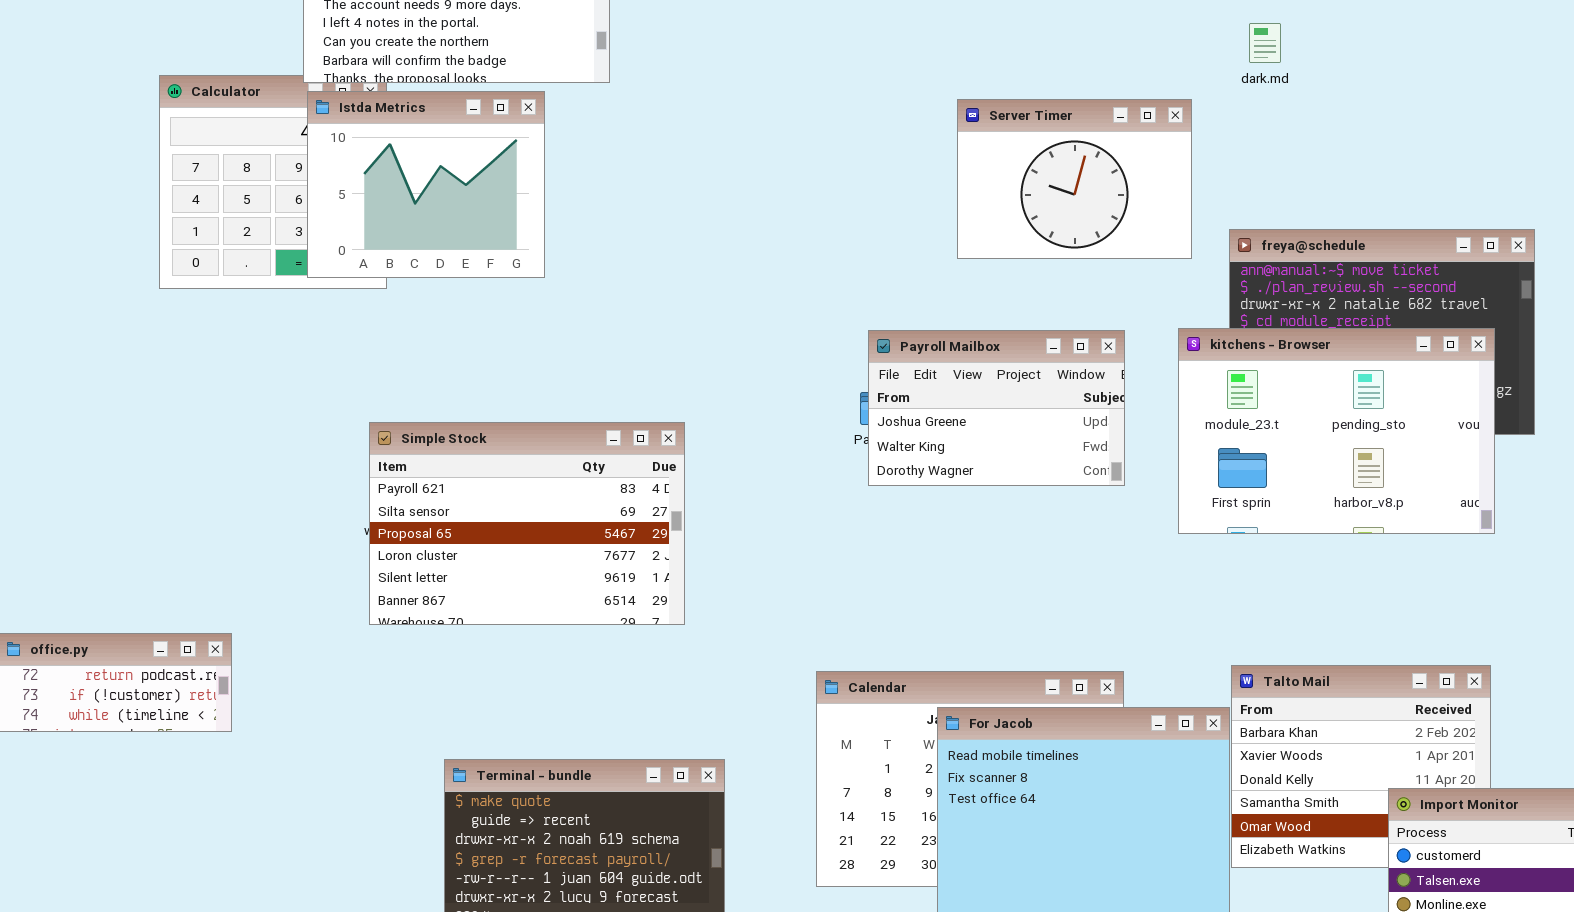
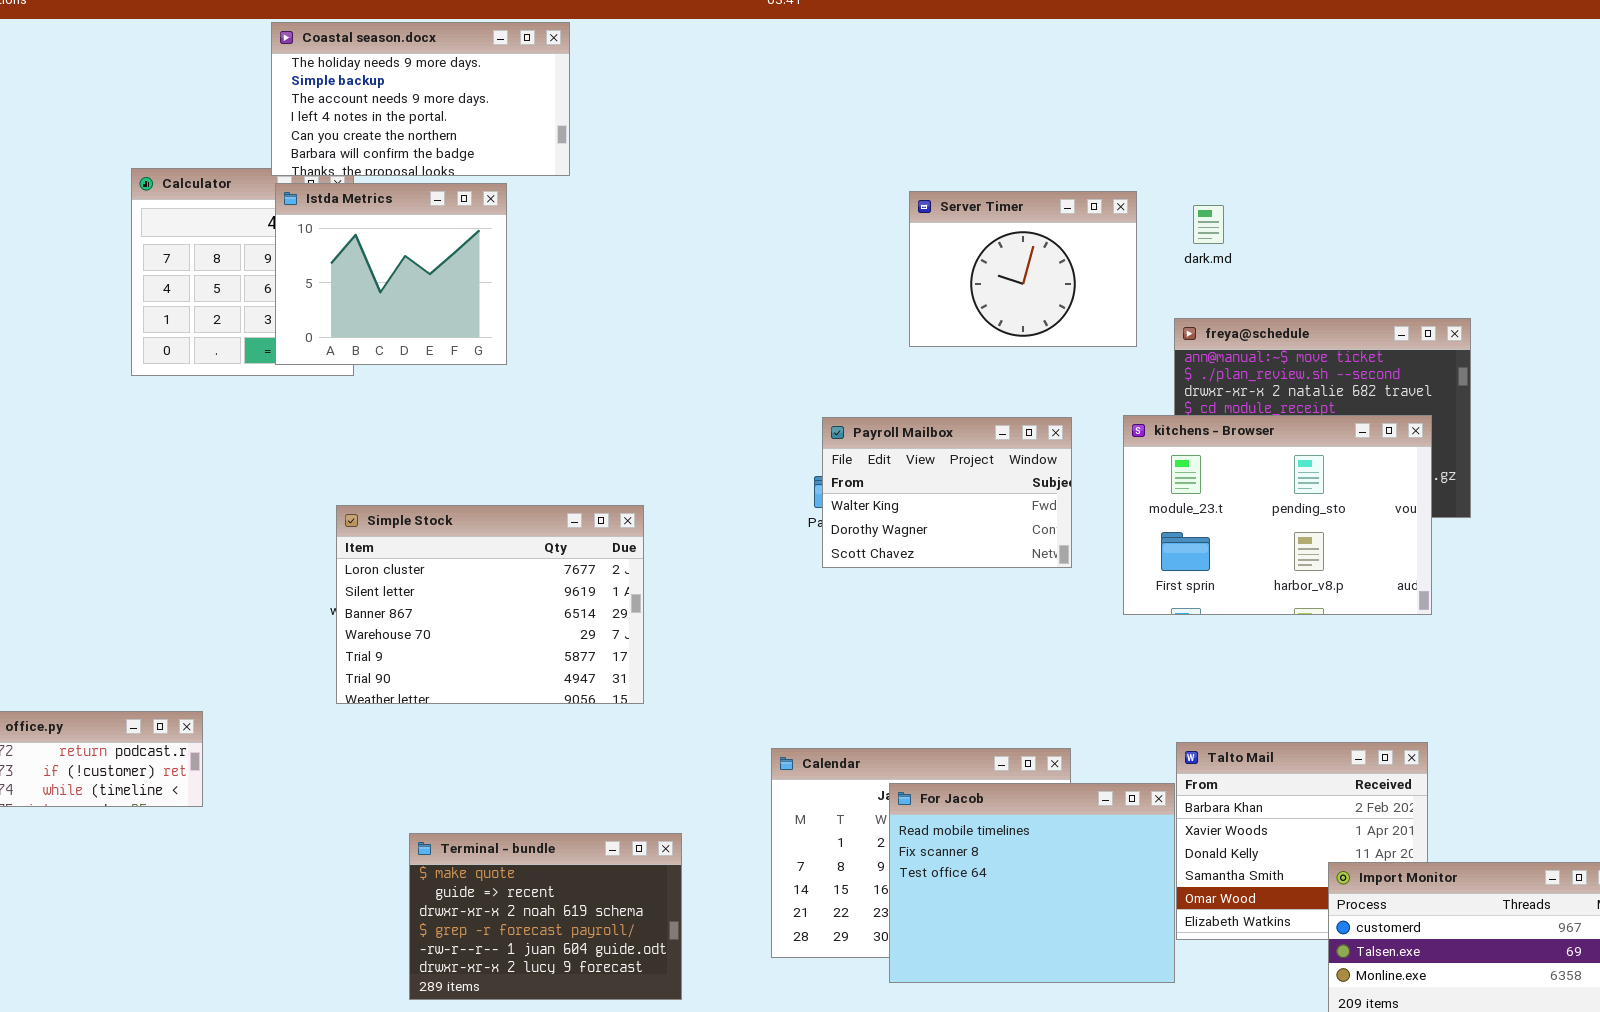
dark.md: [1249,23,1281,63] -> [1193,205,1224,244], moved
Payroll Mailbox: [868,330,1125,486] -> [822,417,1072,568], scrolled down 1 row
Simple Stock: [369,422,685,625] -> [336,505,644,704], scrolled down 3 rows

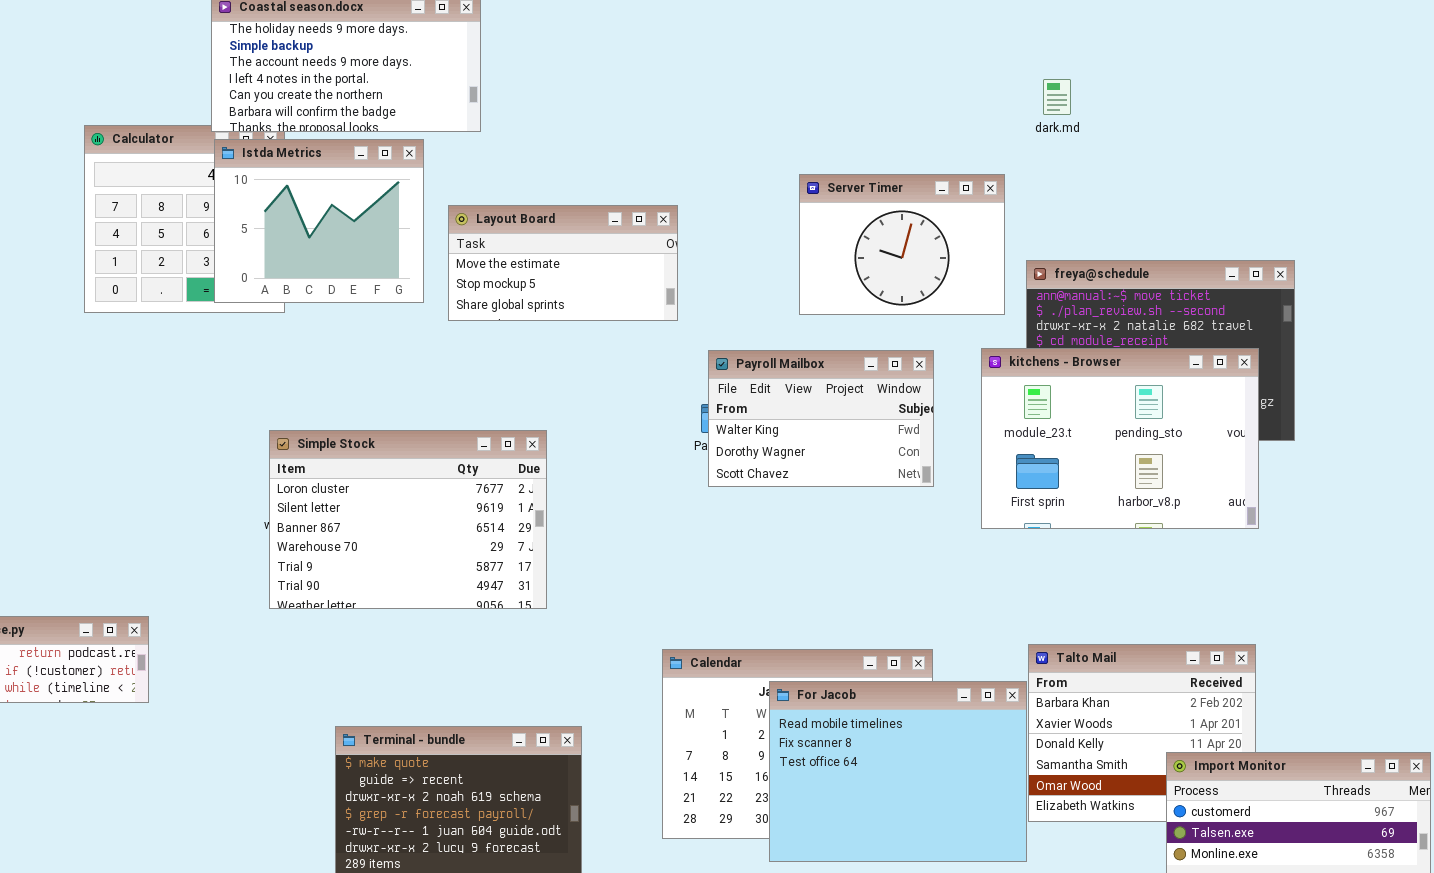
Server Timer: [909,191,1137,347] -> [799,174,1005,315], moved
dark.md: [1193,205,1224,244] -> [1043,79,1071,115], moved
Layout Board: none -> [448,205,678,321], opened

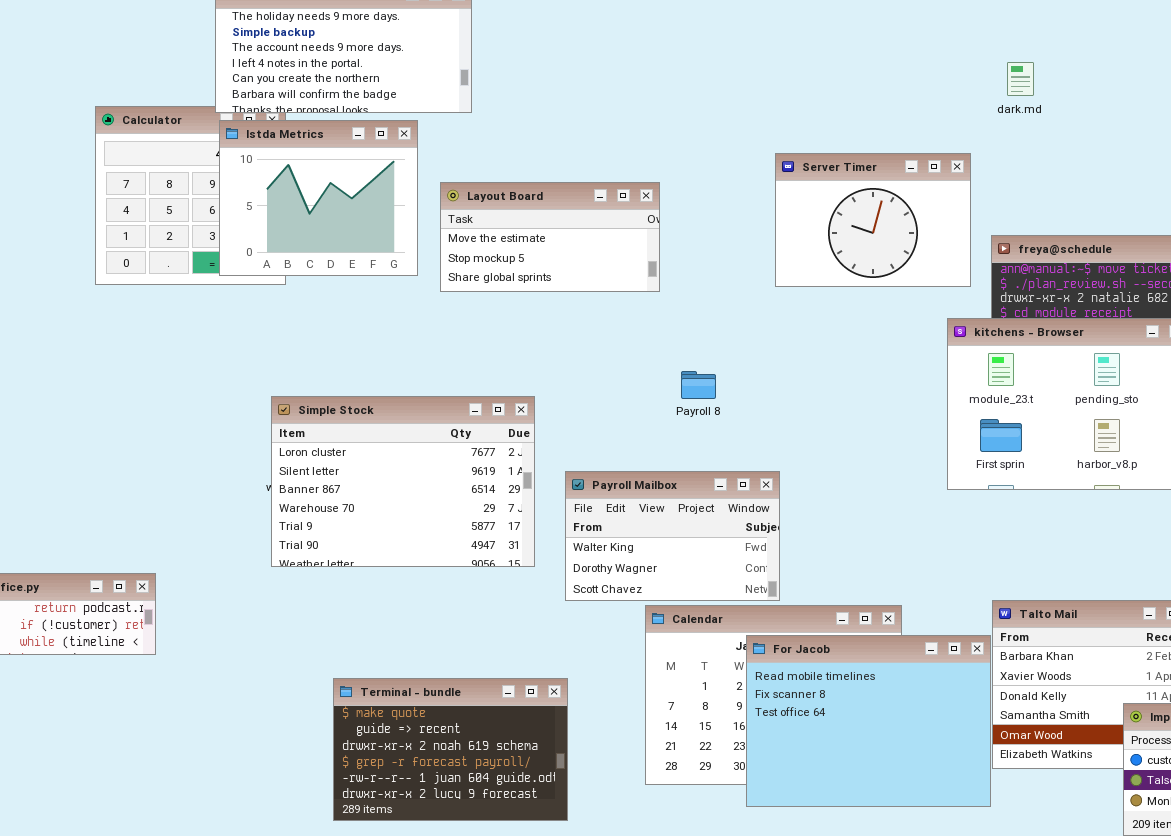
Payroll Mailbox: [708,350,934,487] -> [565,471,780,601], moved

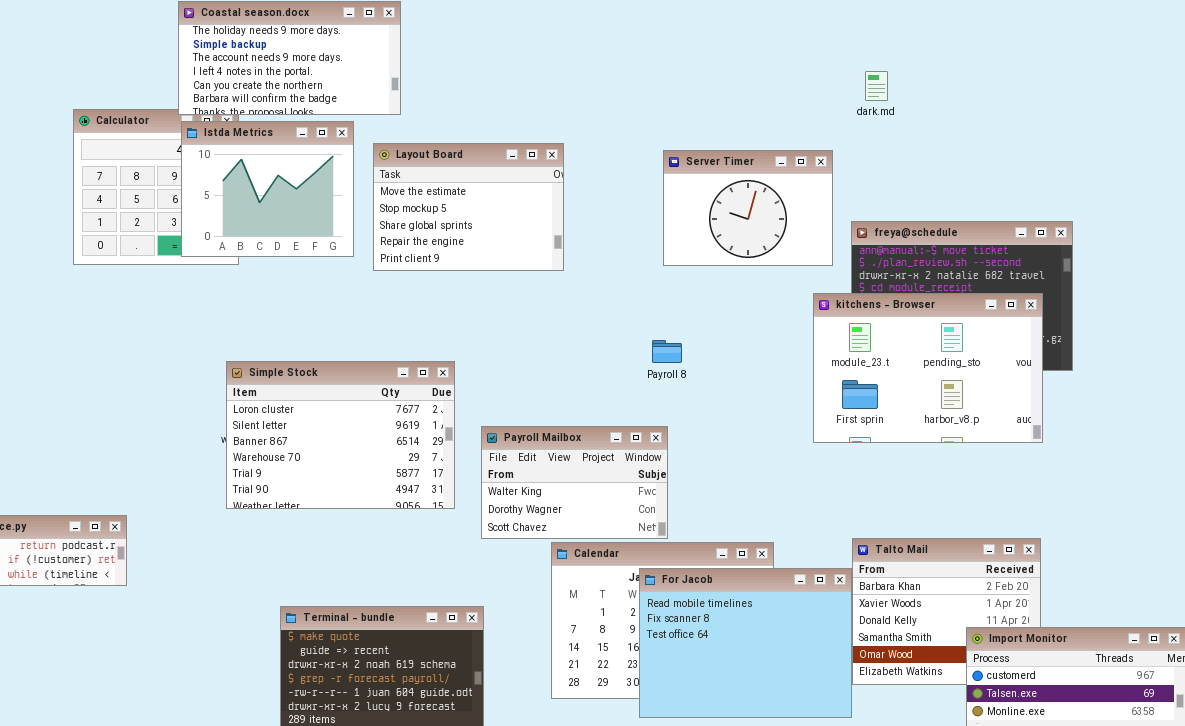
Layout Board: [440,182,660,292] -> [373,143,564,271], resized
Payroll 8: [681,371,716,399] -> [652,340,682,363], moved

